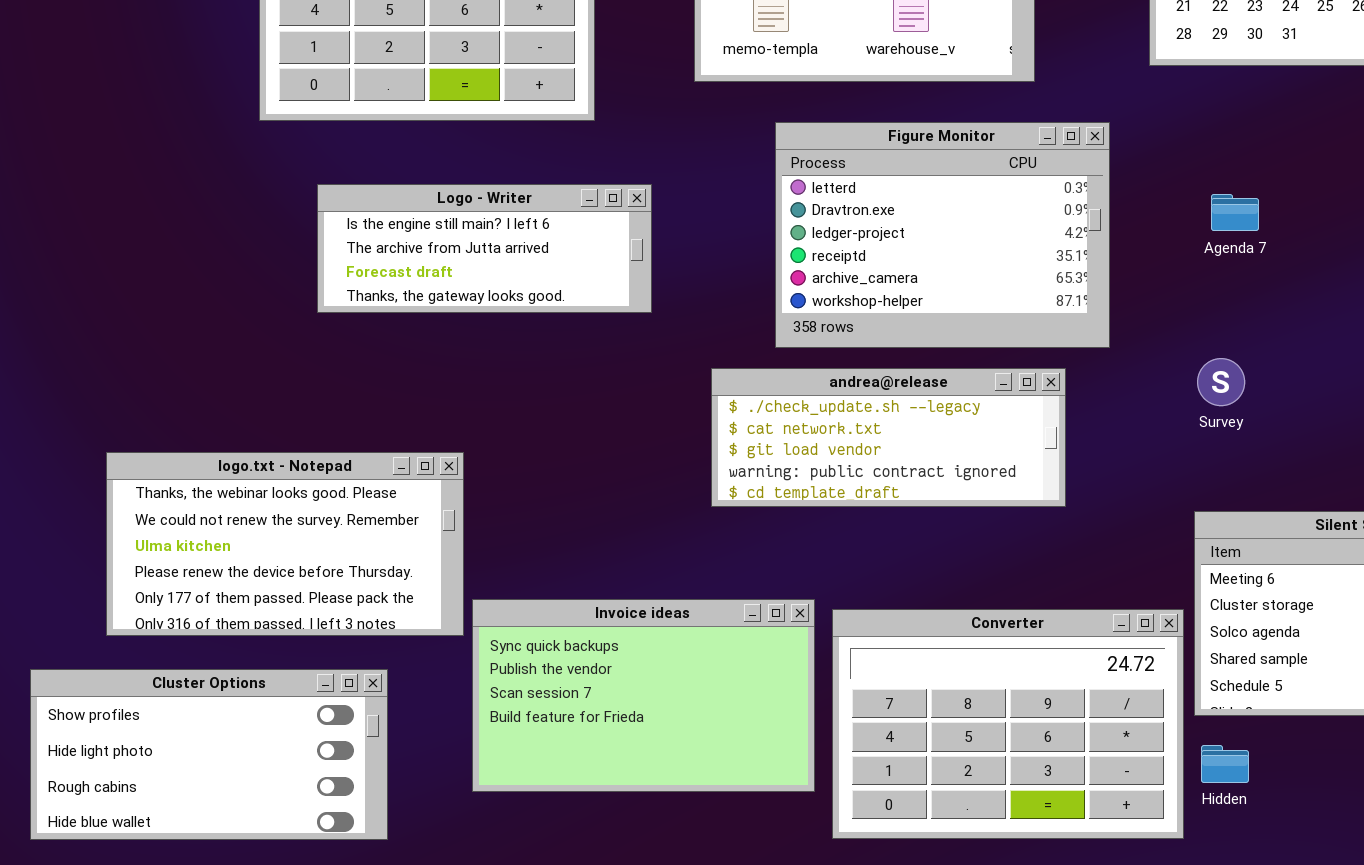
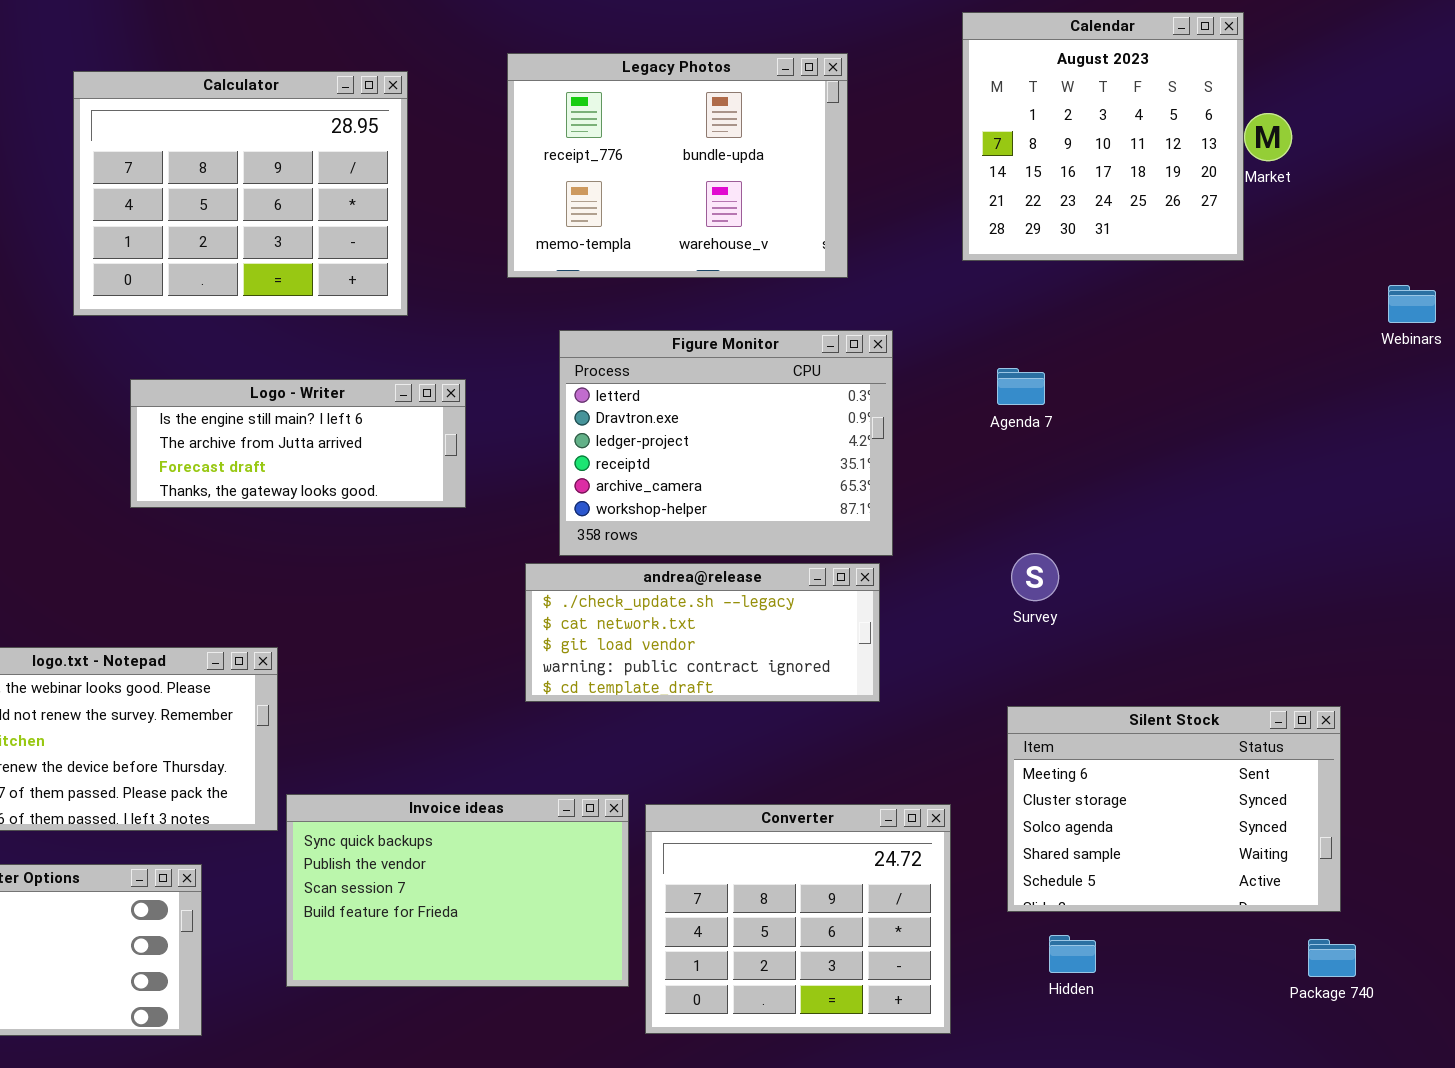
Figure Monitor: [775,122,1110,348] -> [559,330,893,556], moved
Agenda 7: [1211,194,1259,231] -> [997,368,1045,405], moved
Converter: [832,609,1184,839] -> [645,804,951,1034], resized
Hidden: [1201,745,1249,783] -> [1049,935,1096,973], moved

